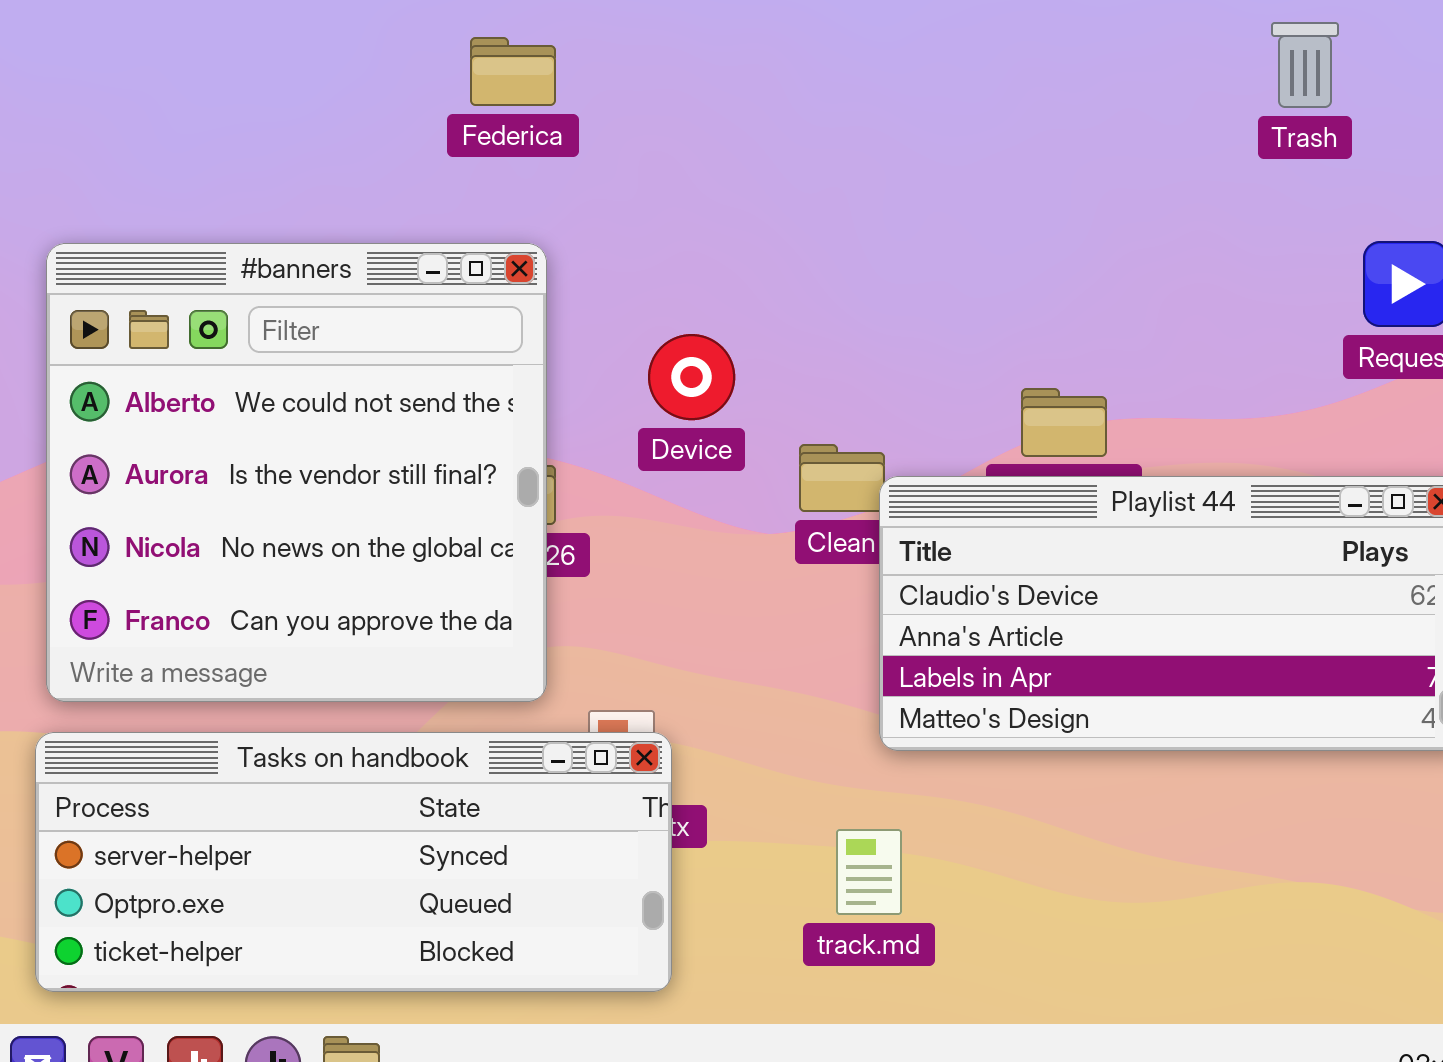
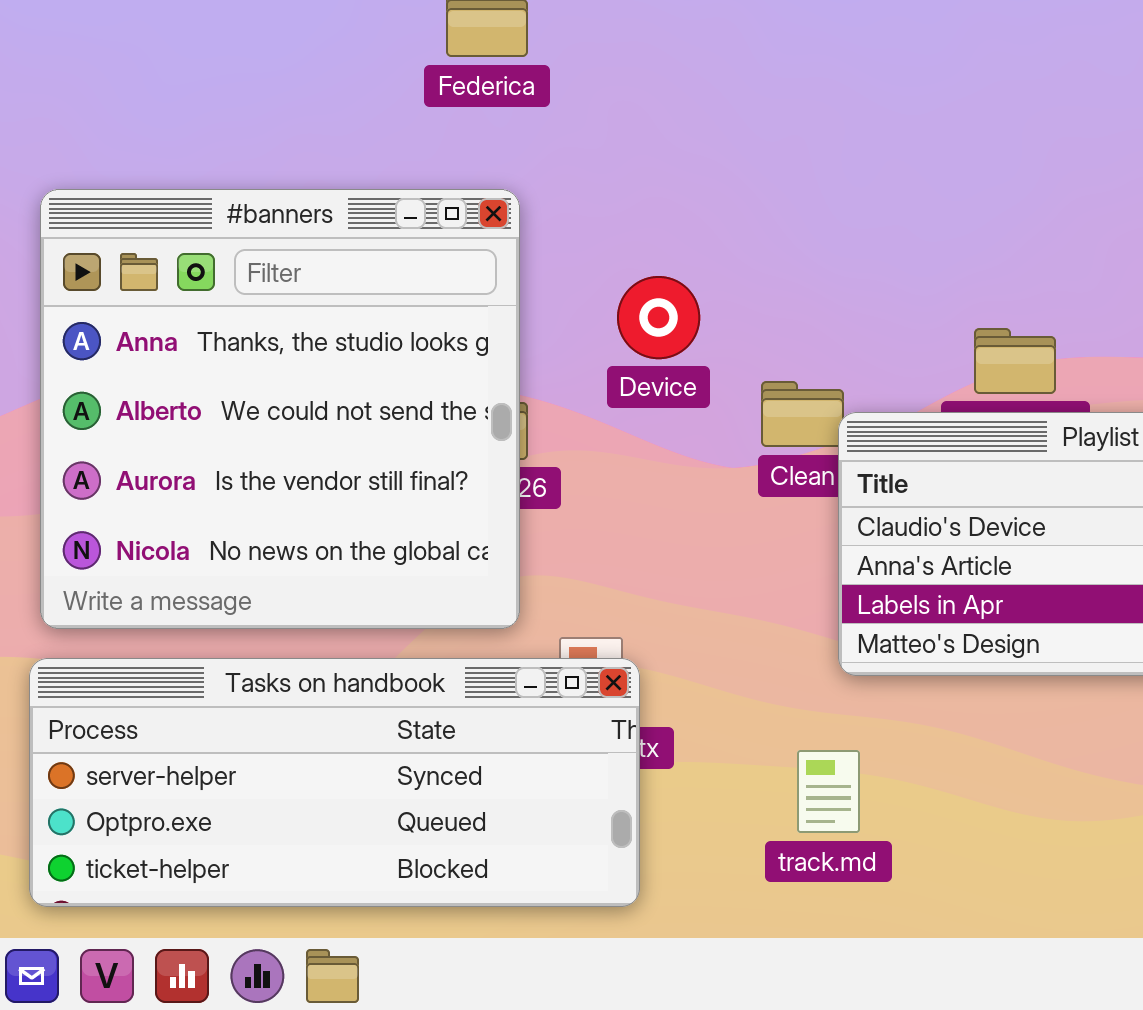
#banners: [46,243,547,702] -> [40,189,520,629], scrolled up 1 row

